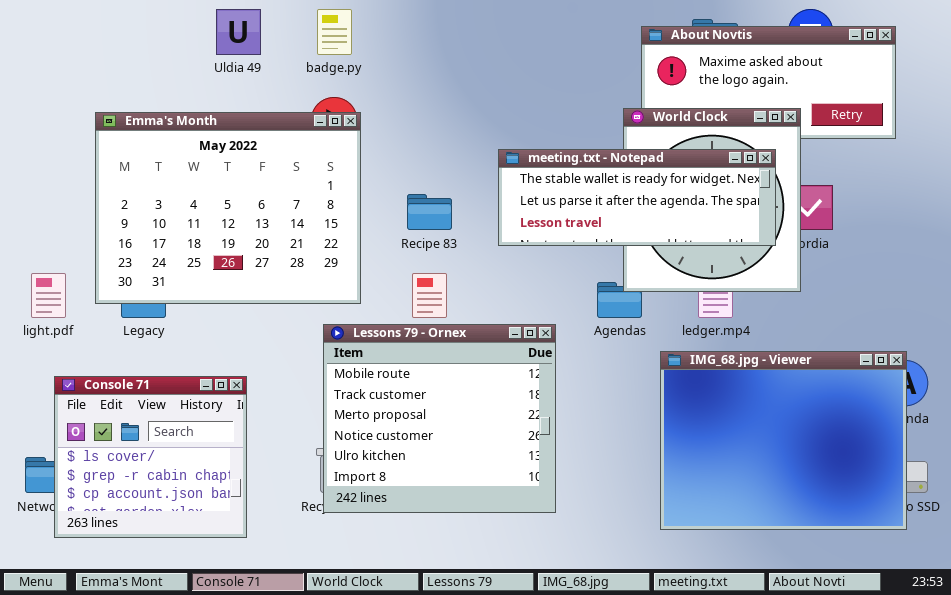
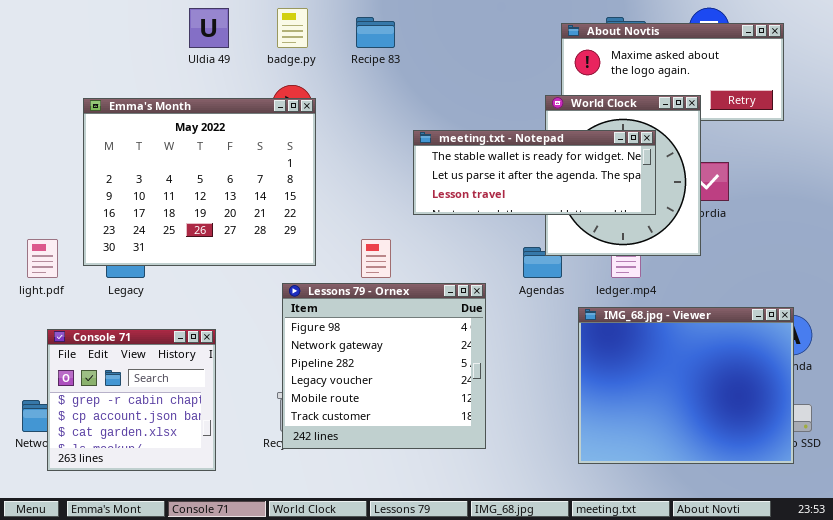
meeting.txt - Notepad: [498,149,776,246] -> [413,130,656,215], moved
Recipe 83: [407,194,452,230] -> [356,17,395,48], moved
Lessons 79 - Ornex: [323,324,556,513] -> [282,283,486,449], scrolled up 4 rows
Console 71: [54,376,247,538] -> [47,329,216,471], scrolled down 1 row

